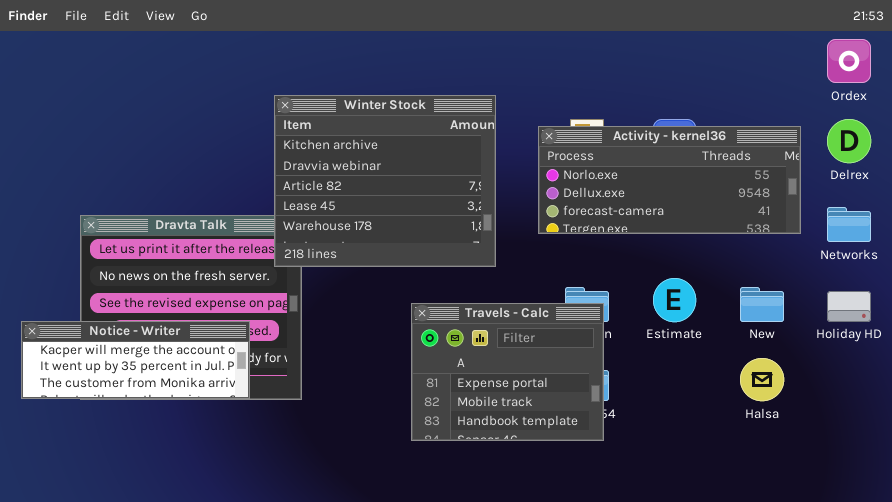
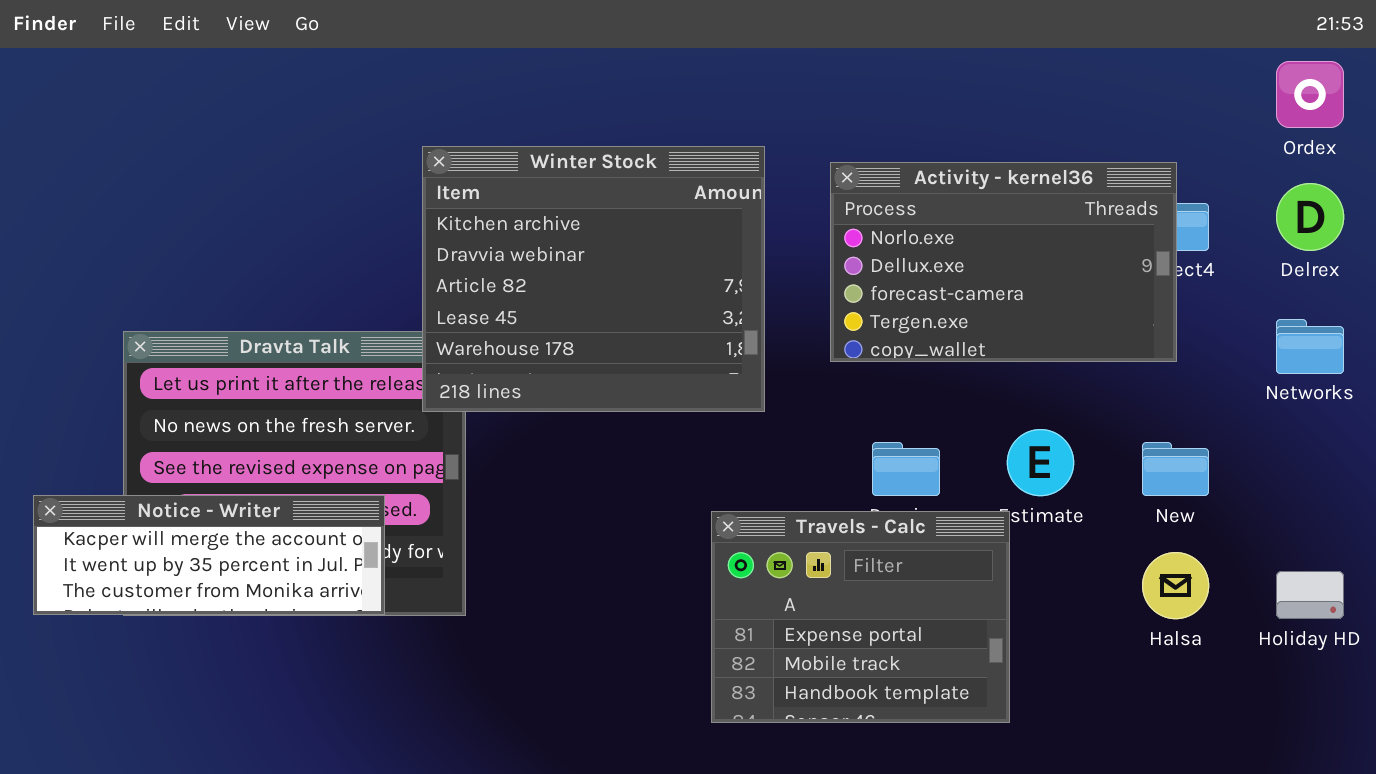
Activity - kernel36: [538,126,801,234] -> [830,162,1177,362], resized
Holiday HD: [827,291,871,322] -> [1276,571,1344,619], moved
Travels - Calc: [411,303,604,441] -> [711,511,1010,723], moved

